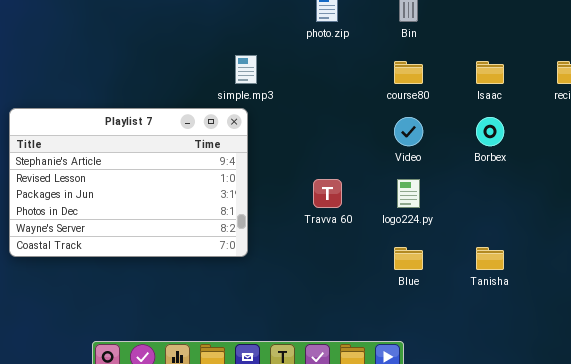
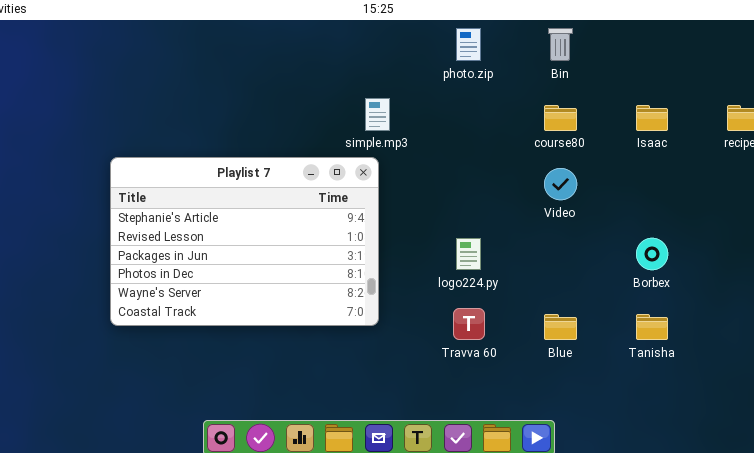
Borbex: [476,117,504,146] -> [636,238,668,270], moved
Travva 60: [313,179,342,208] -> [453,308,485,340], moved
logo224.py: [397,179,420,208] -> [456,238,481,270], moved

